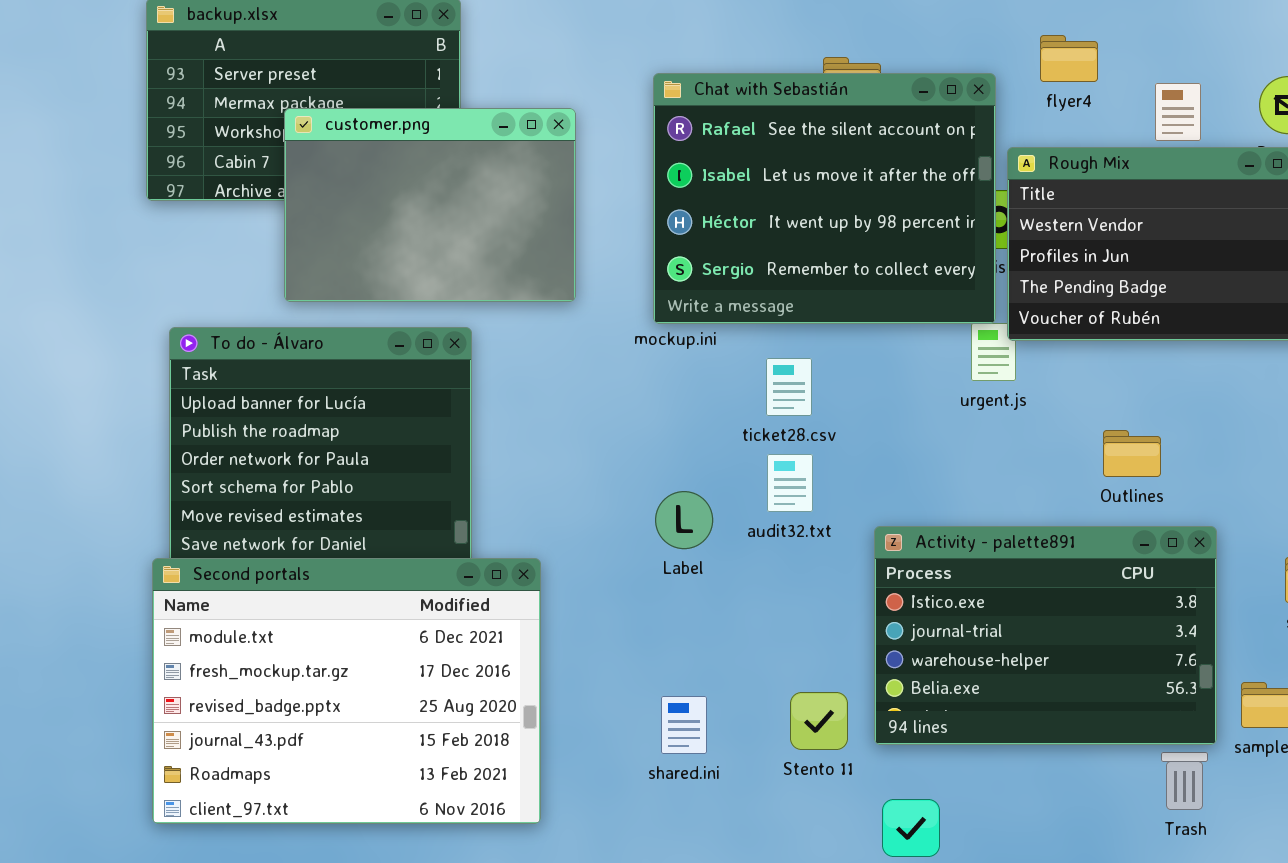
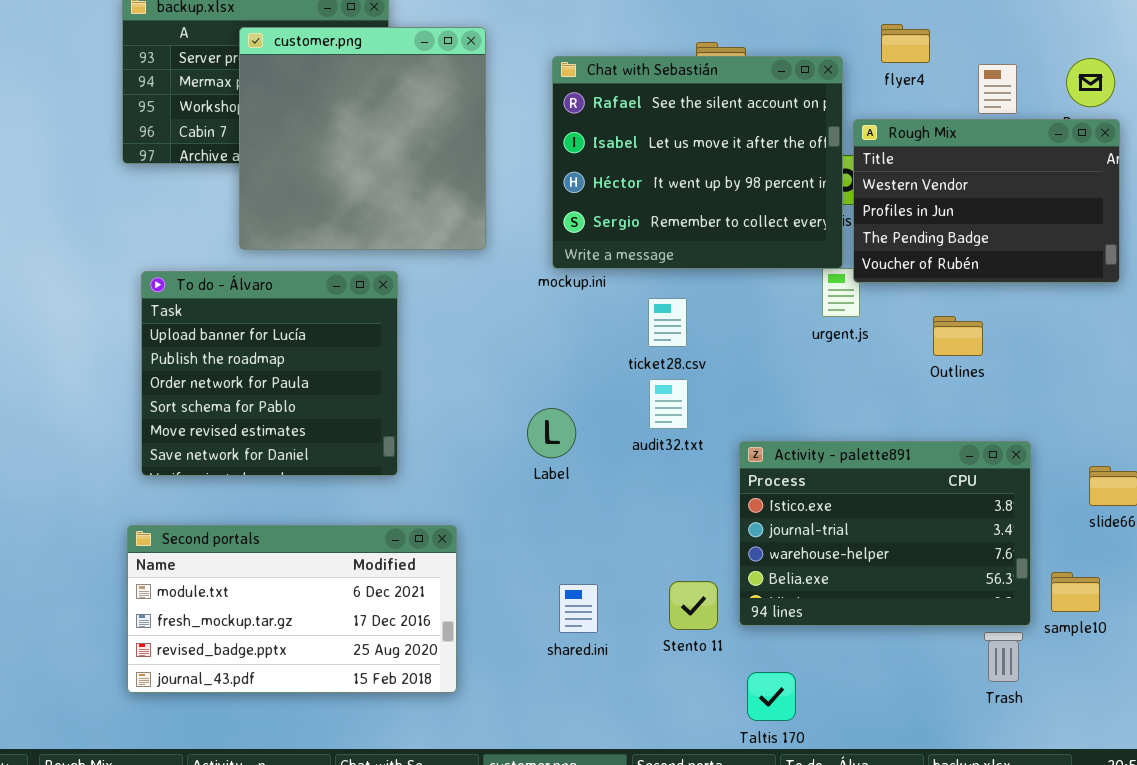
customer.png: [284,108,576,302] -> [239,27,486,250], resized
Outlines: [1103,430,1161,477] -> [933,316,983,356], moved
Label: [655,491,713,549] -> [527,408,576,458], moved
Second portals: [152,558,541,824] -> [127,525,457,693], resized

